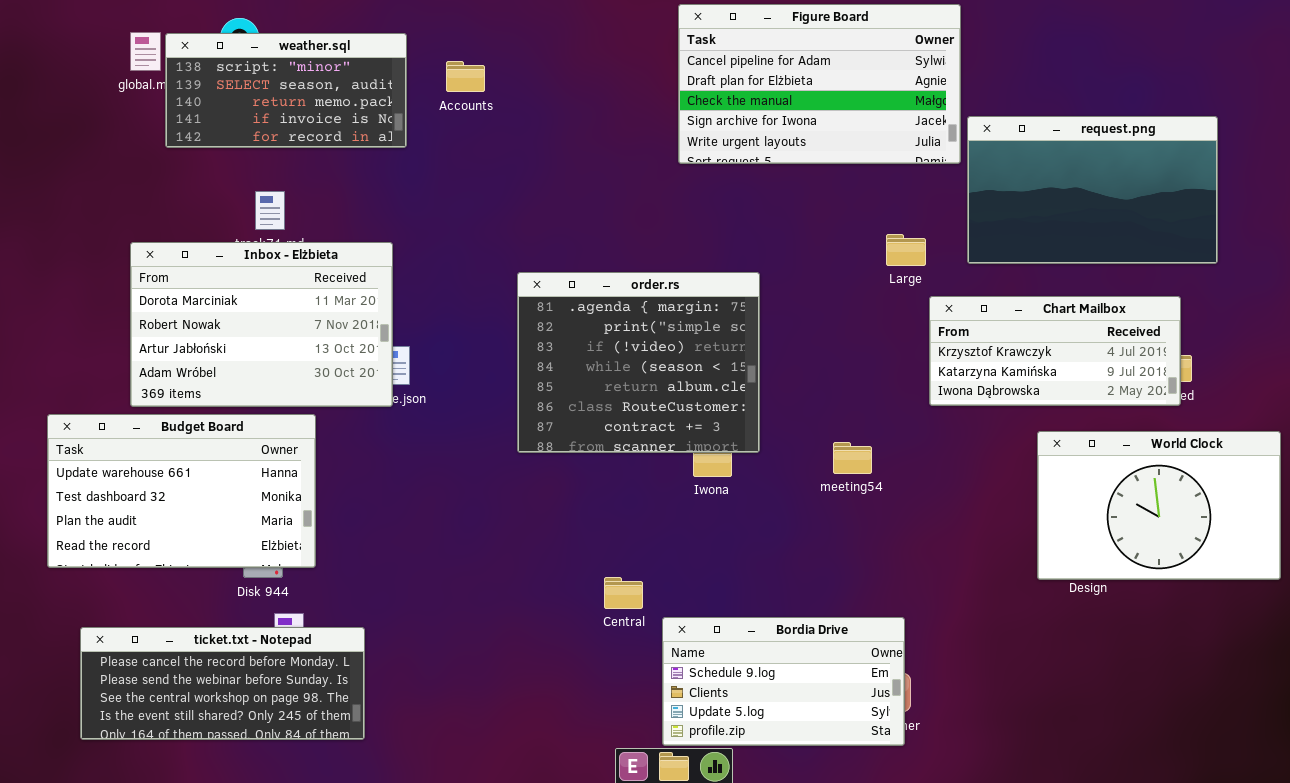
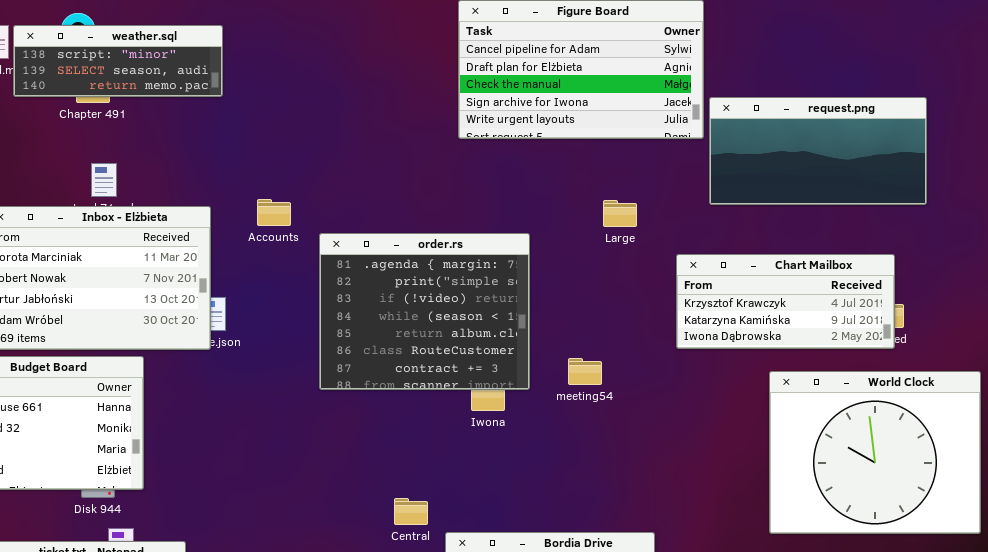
weather.sql: [165,33,407,148] -> [13,25,223,97], resized
Accounts: [446,61,485,92] -> [257,199,291,226], moved
request.png: [967,116,1218,264] -> [709,97,927,205], resized
Large: [886,234,926,266] -> [603,200,637,227], moved
World Clock: [1037,431,1281,580] -> [769,371,981,534], resized
meeting54: [833,442,872,474] -> [568,358,602,385], moved

